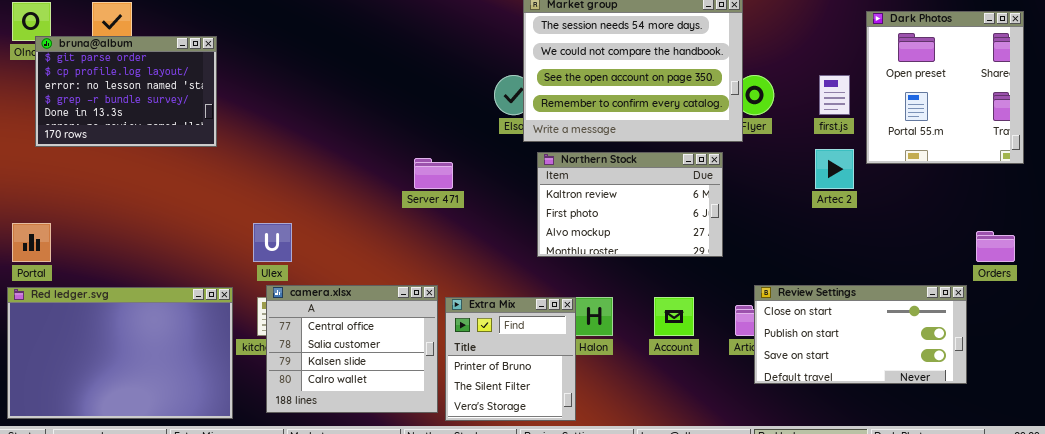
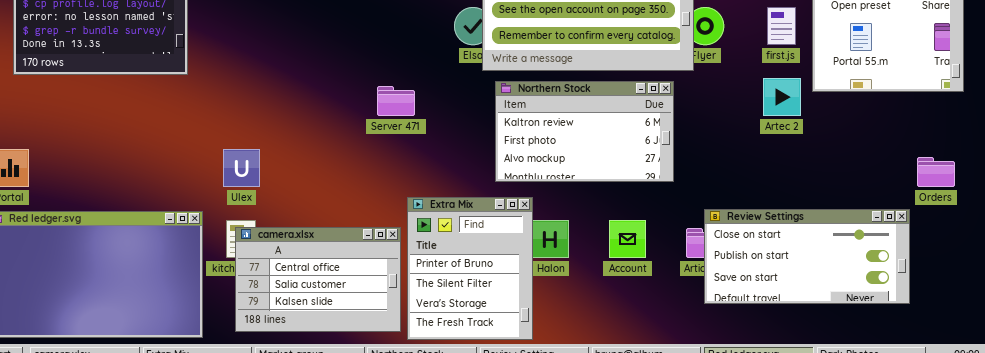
camera.xlsx: [266,285,438,413] -> [235,227,401,332], resized
Extra Mix: [445,297,576,421] -> [407,197,533,340], resized

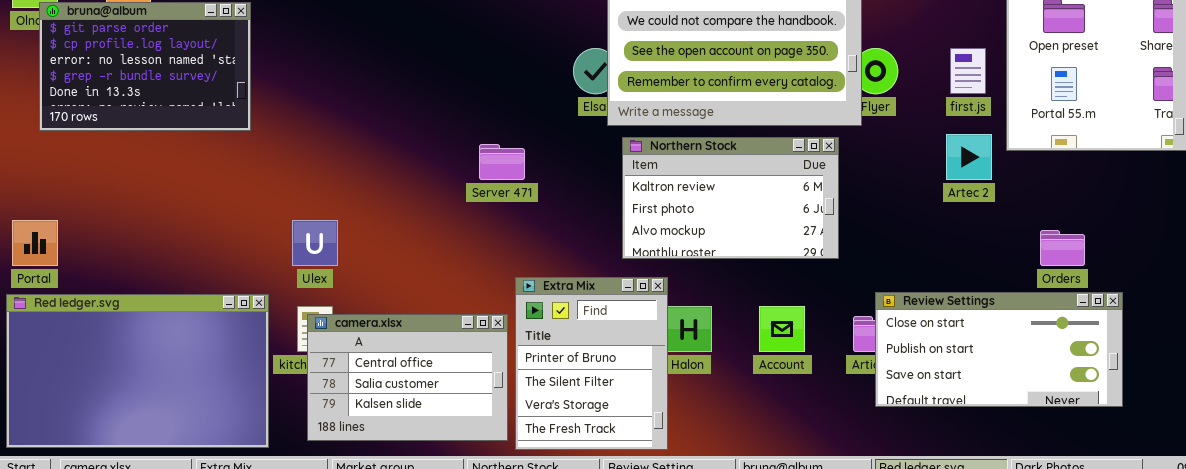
Orders: [917,157,955,187] -> [1040,230,1085,266], moved

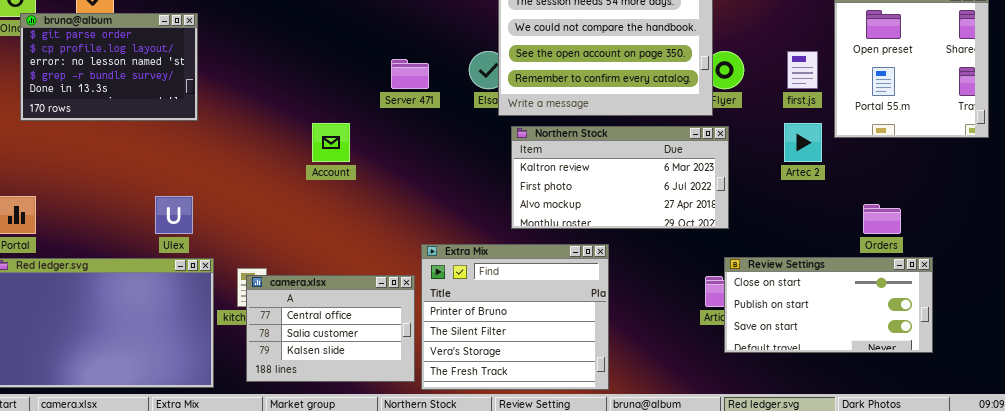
Northern Stock: [622,137,839,259] -> [511,126,729,229], resized
Server 471: [479,144,525,180] -> [391,59,429,89], moved
Ulex: [292,220,338,266] -> [155,196,193,234], moved
Extra Mix: [515,277,668,450] -> [421,244,609,390], resized
Account: [759,306,805,352] -> [312,123,350,162], moved

